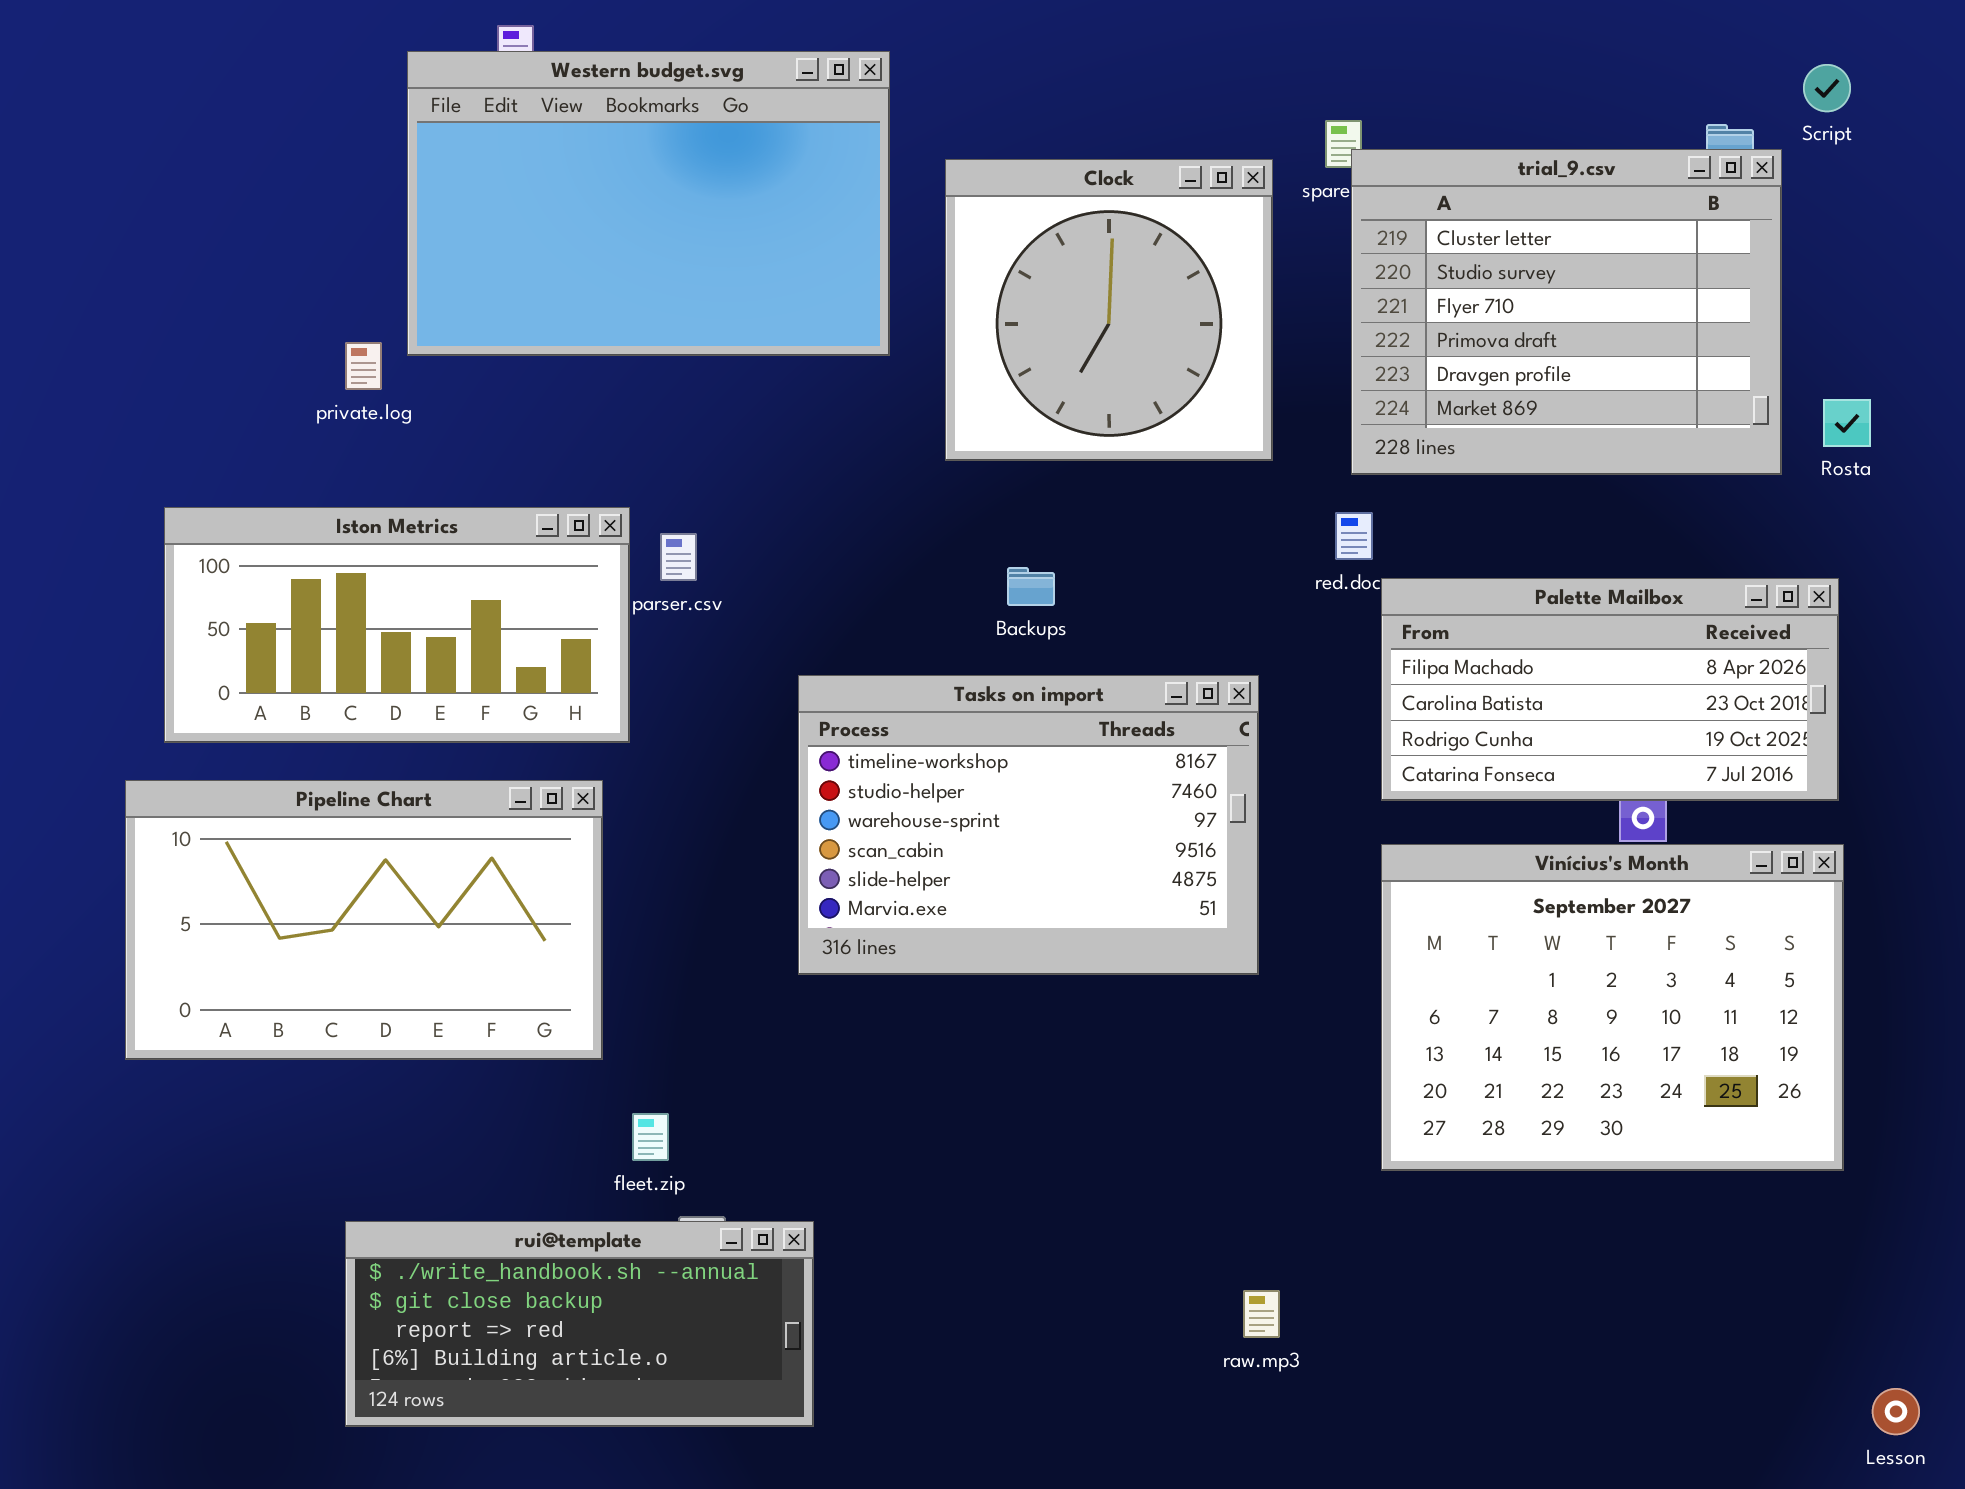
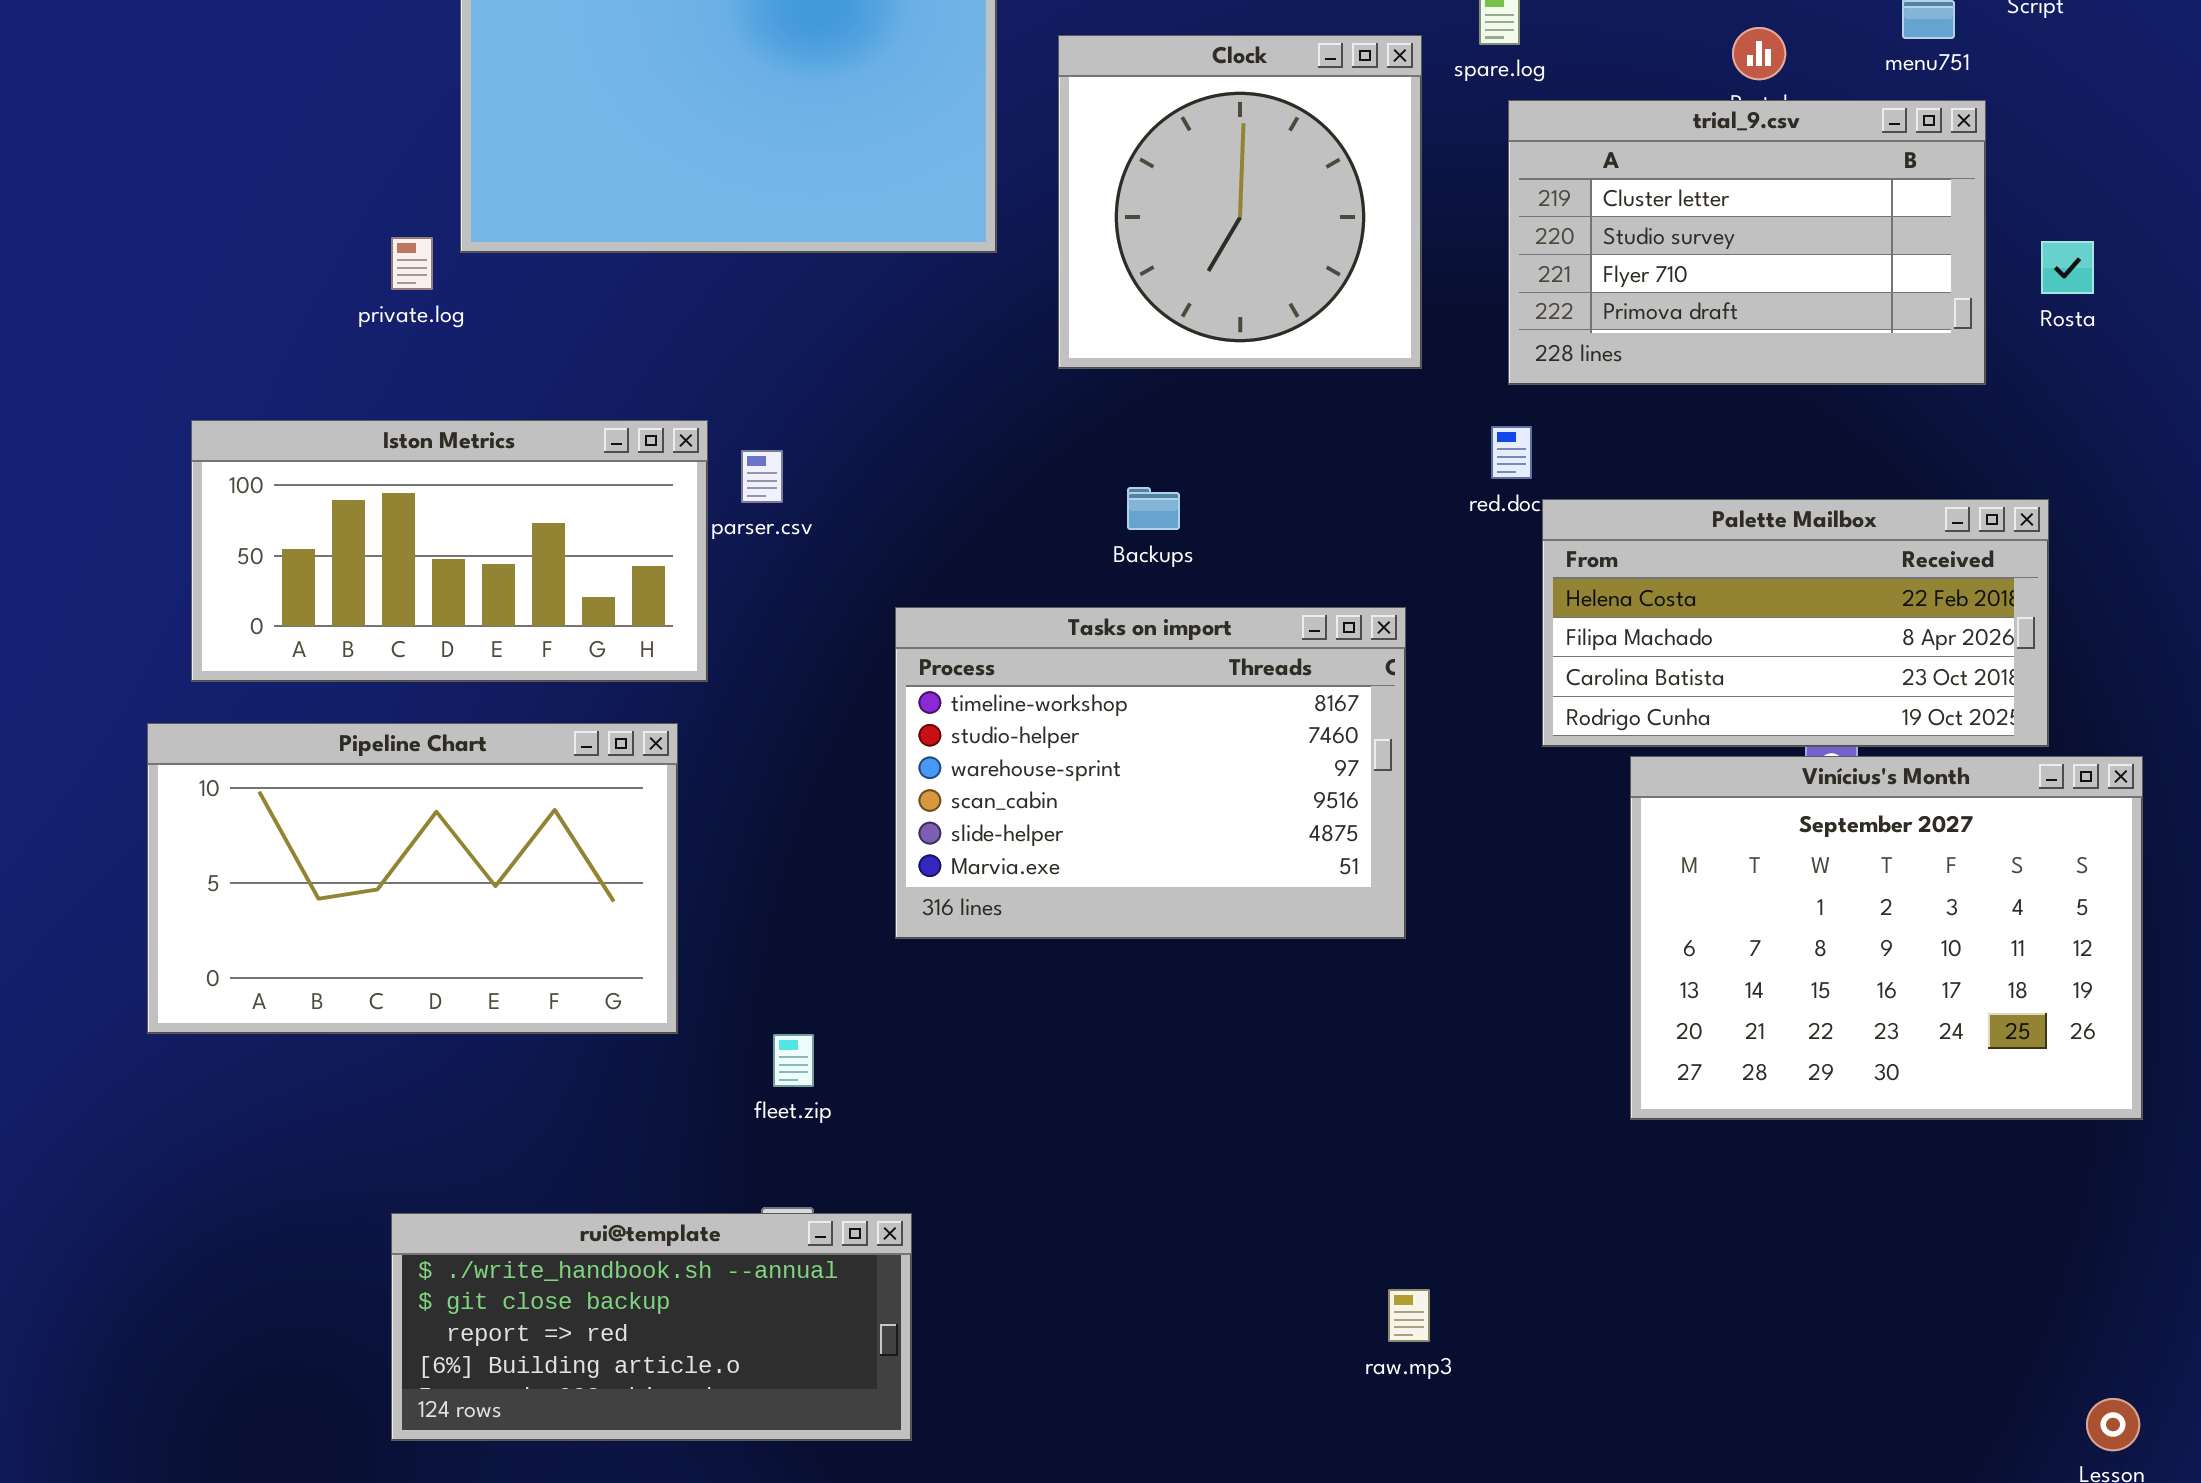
trial_9.csv: [1351,149,1782,475] -> [1508,100,1986,385], resized
Rosta: [1823,399,1871,447] -> [2041,241,2094,294], moved
Palette Mailbox: [1381,578,1839,801] -> [1542,499,2049,747], scrolled up 1 row
Vinícius's Month: [1381,844,1844,1171] -> [1630,756,2143,1120], moved
fleet.zip: [632,1113,669,1161] -> [773,1034,814,1087], moved

